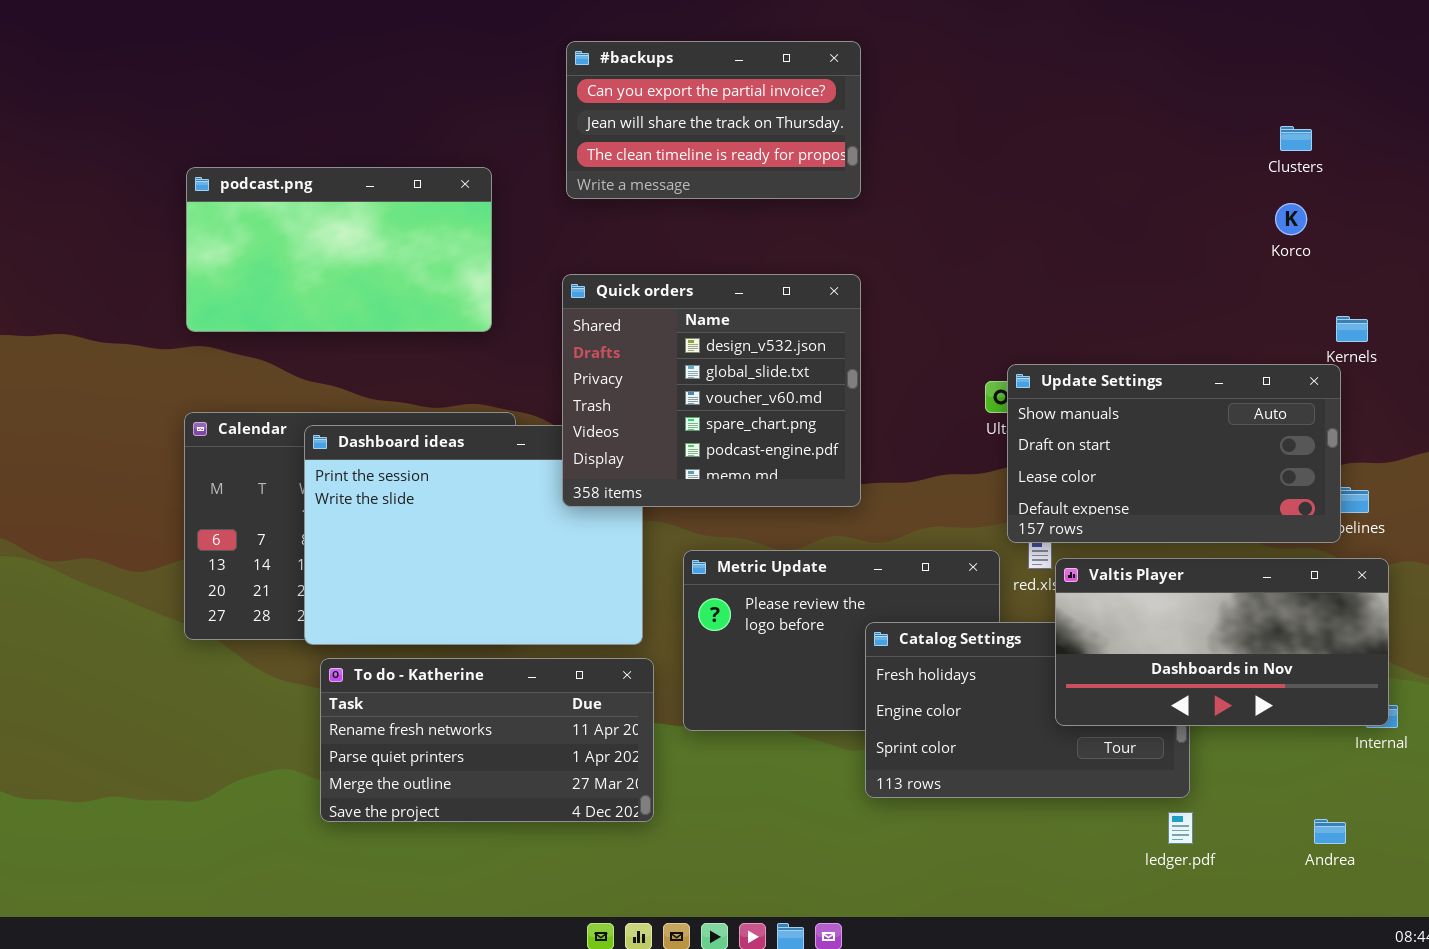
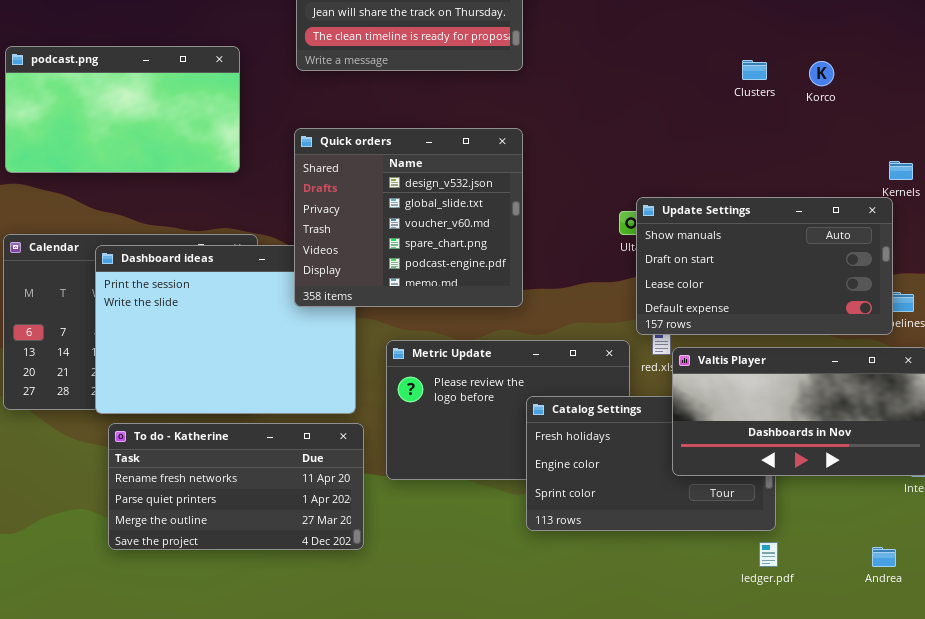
Clusters: [1280,126,1312,151] -> [742,60,767,80], moved
Korco: [1275,203,1307,235] -> [809,61,834,86], moved

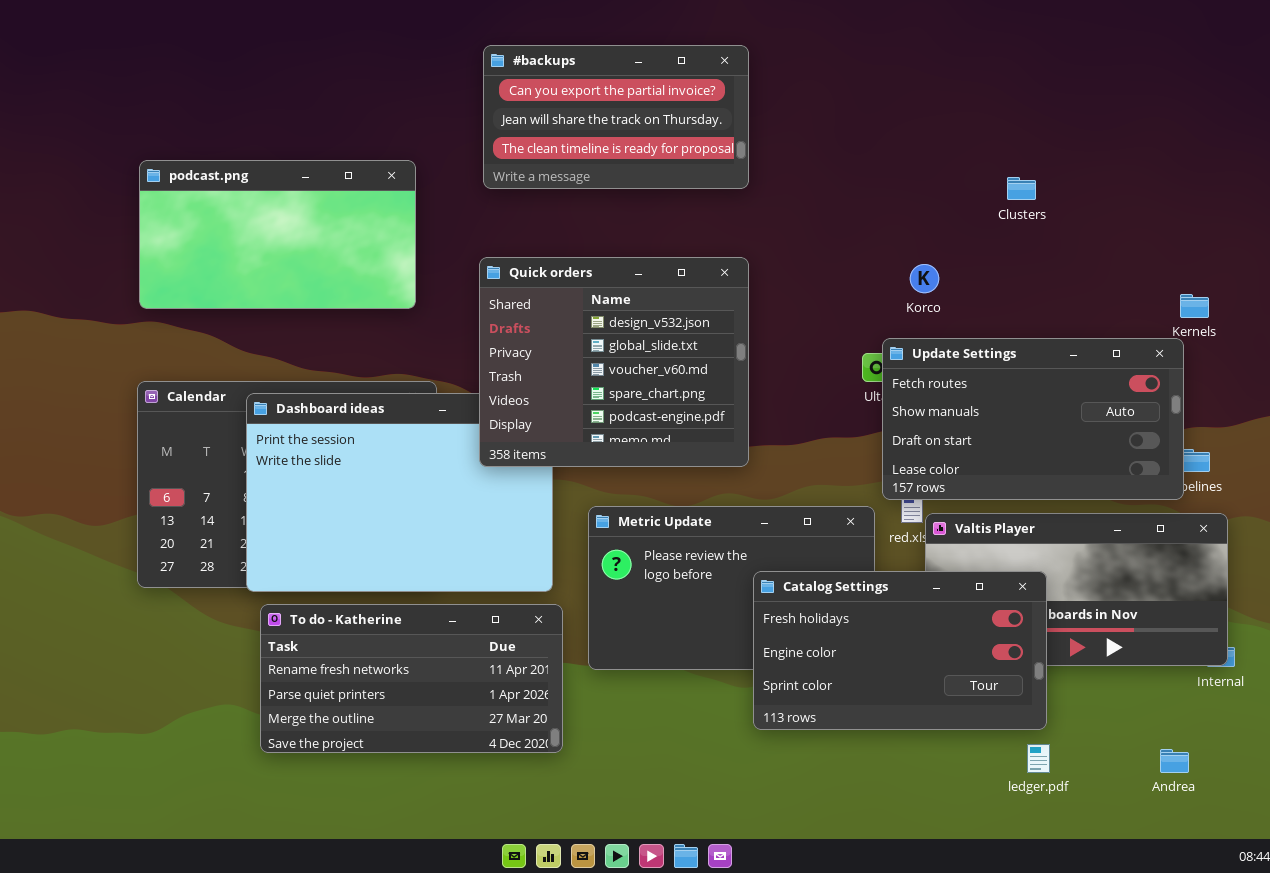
Korco: [809,61,834,86] -> [910,264,939,293], moved
Update Settings: [636,197,893,335] -> [882,338,1184,500], scrolled up 1 row
Catalog Settings: [526,396,776,531] -> [753,571,1047,730], raised

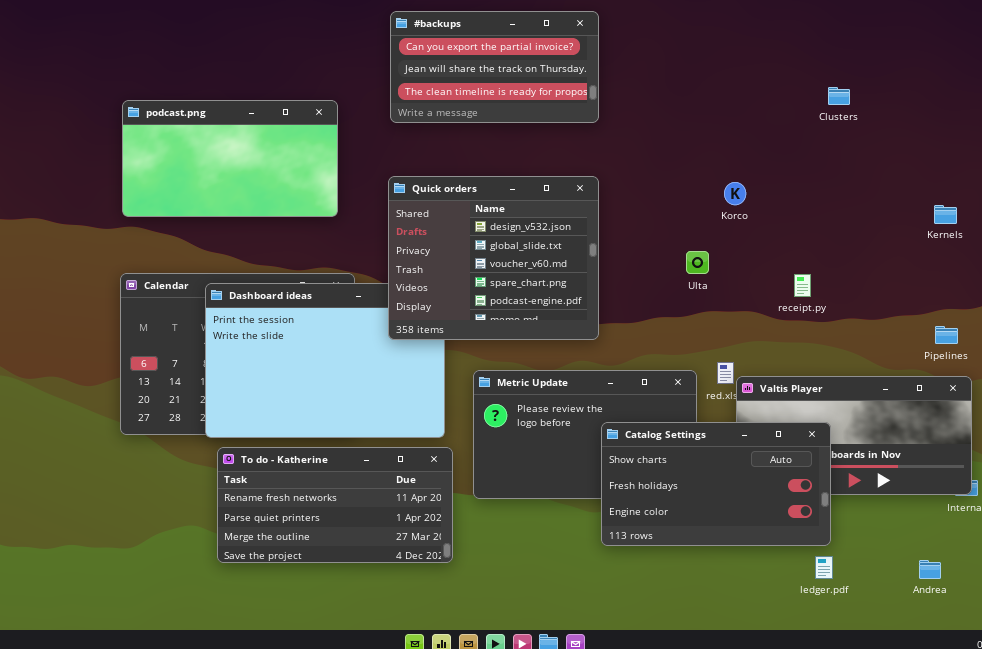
Clusters: [1007,177,1036,200] -> [828,87,850,105], moved
Update Settings: [882,338,1184,500] -> none, closed
Catalog Settings: [753,571,1047,730] -> [601,422,831,546], scrolled up 1 row

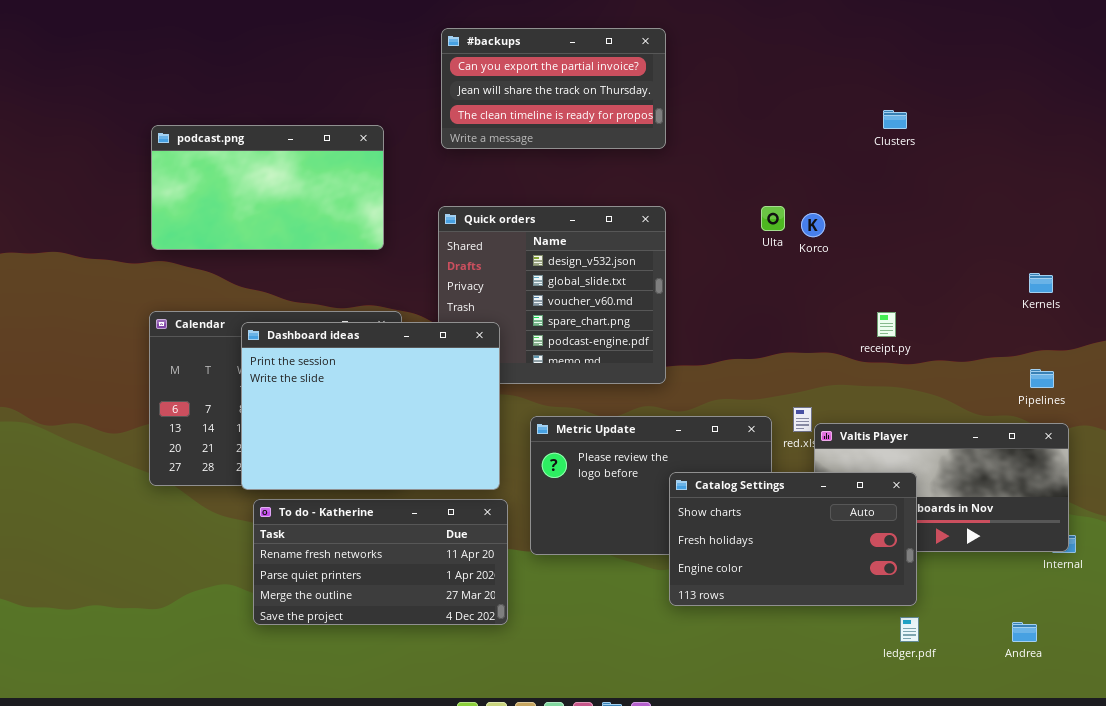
Clusters: [828,87,850,105] -> [883,110,907,129], moved
Kernels: [934,205,957,224] -> [1029,273,1053,293], moved
Ulta: [686,251,709,274] -> [761,206,785,231], moved
Dashboard ideas: [205,283,445,438] -> [241,322,500,490], raised

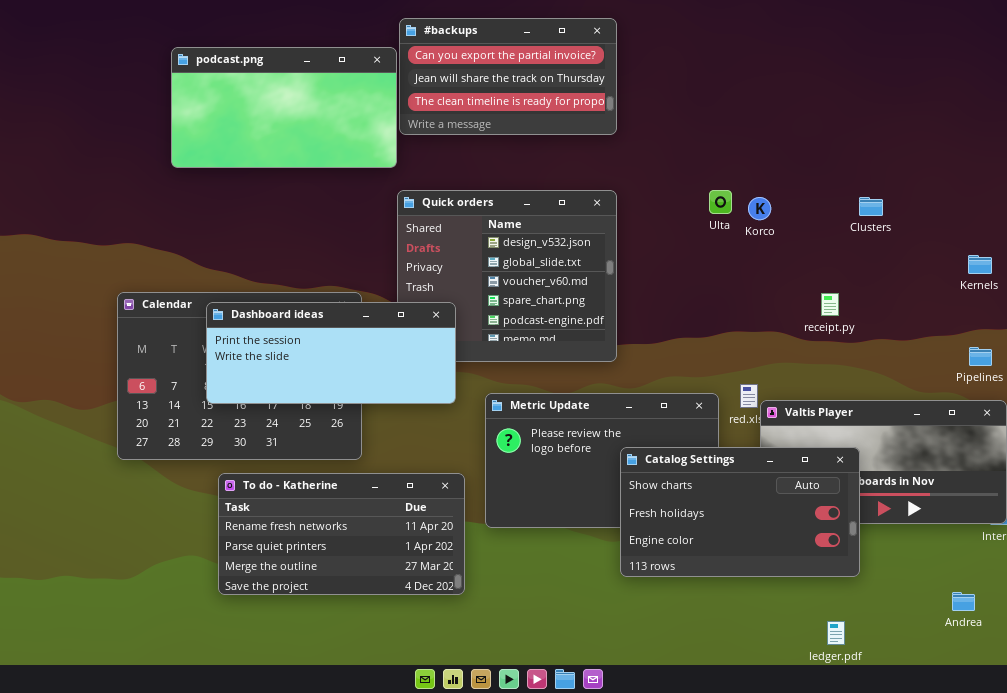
Clusters: [883,110,907,129] -> [859,197,883,216], moved
podcast.png: [151,125,384,250] -> [171,47,397,168], moved
Dashboard ideas: [241,322,500,490] -> [206,302,456,404], resized
ledger.pdf: [900,617,919,642] -> [827,621,845,645], moved

